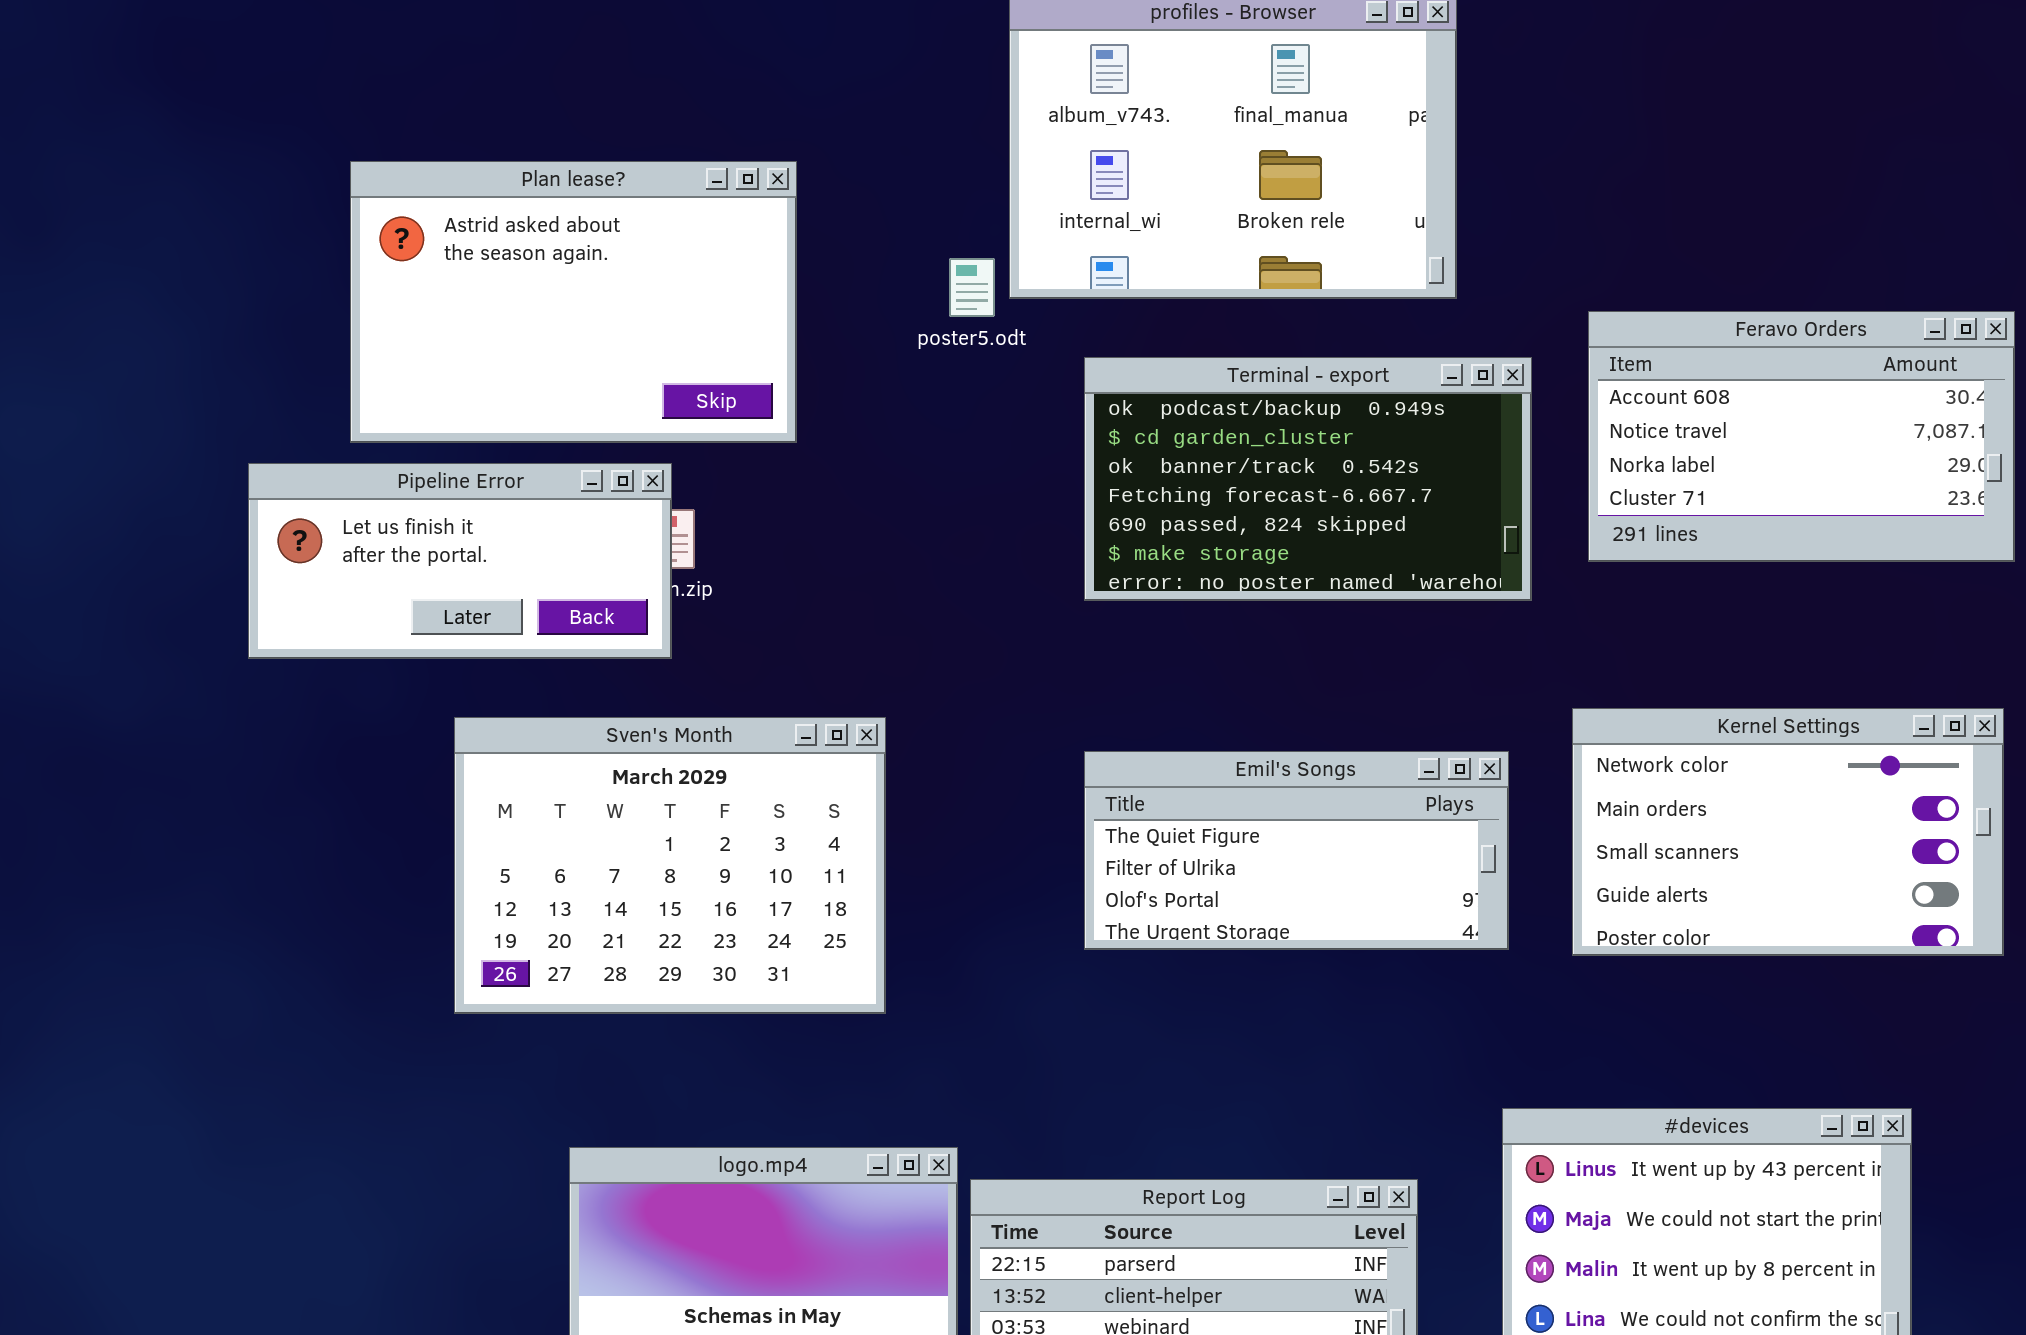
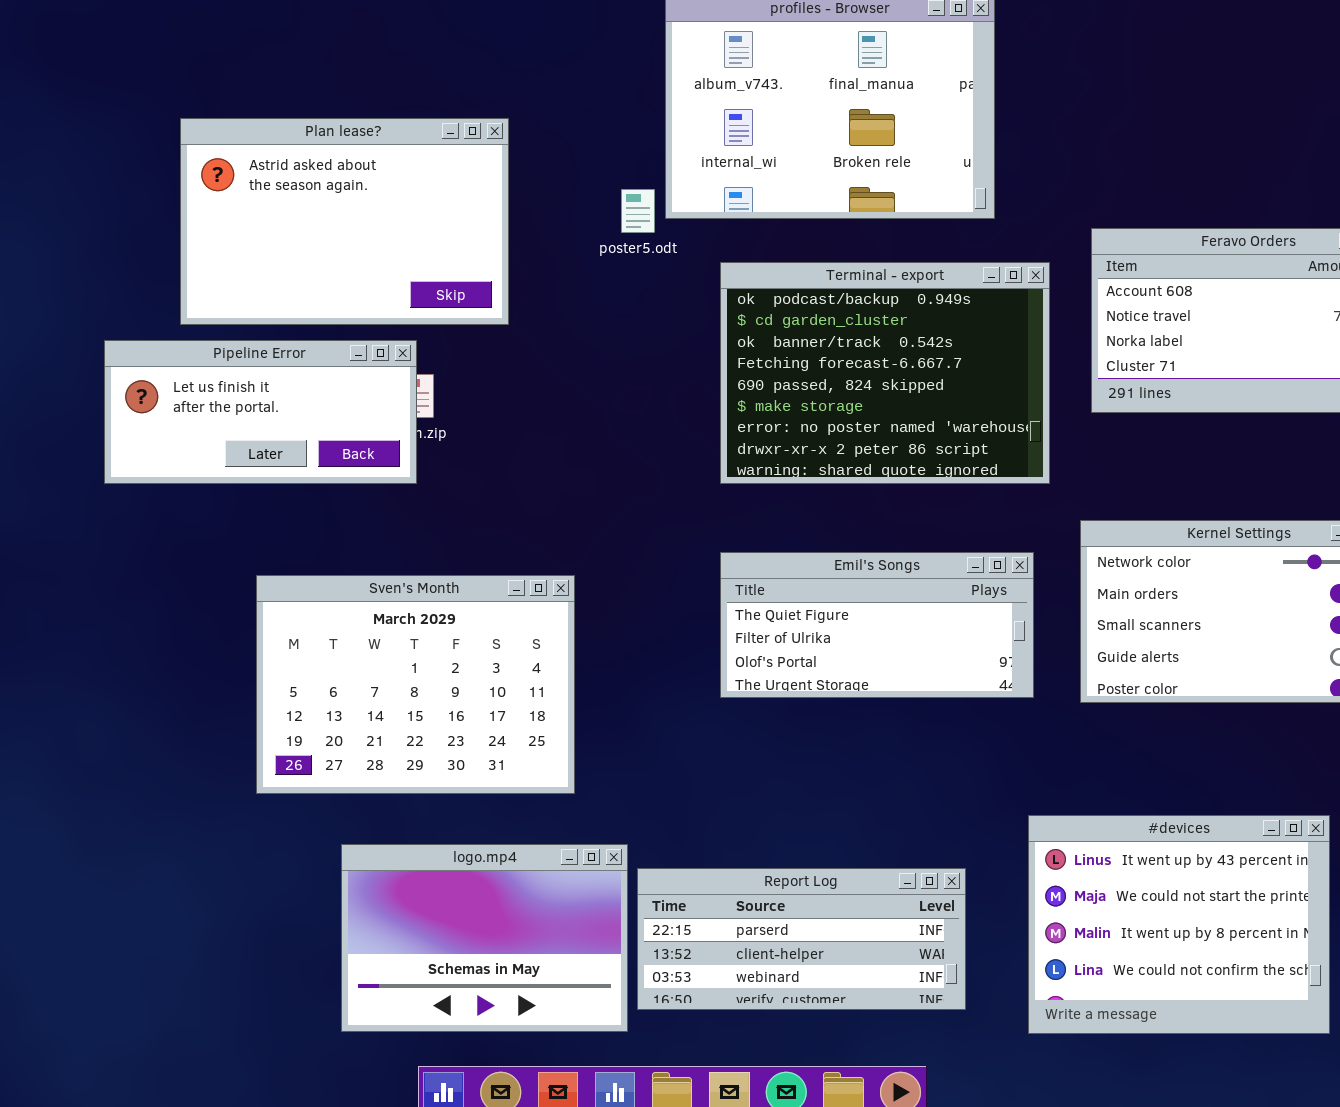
Terminal - export: [1084,357,1532,601] -> [720,262,1050,484], resized
Sven's Month: [454,717,886,1014] -> [256,575,575,794], moved

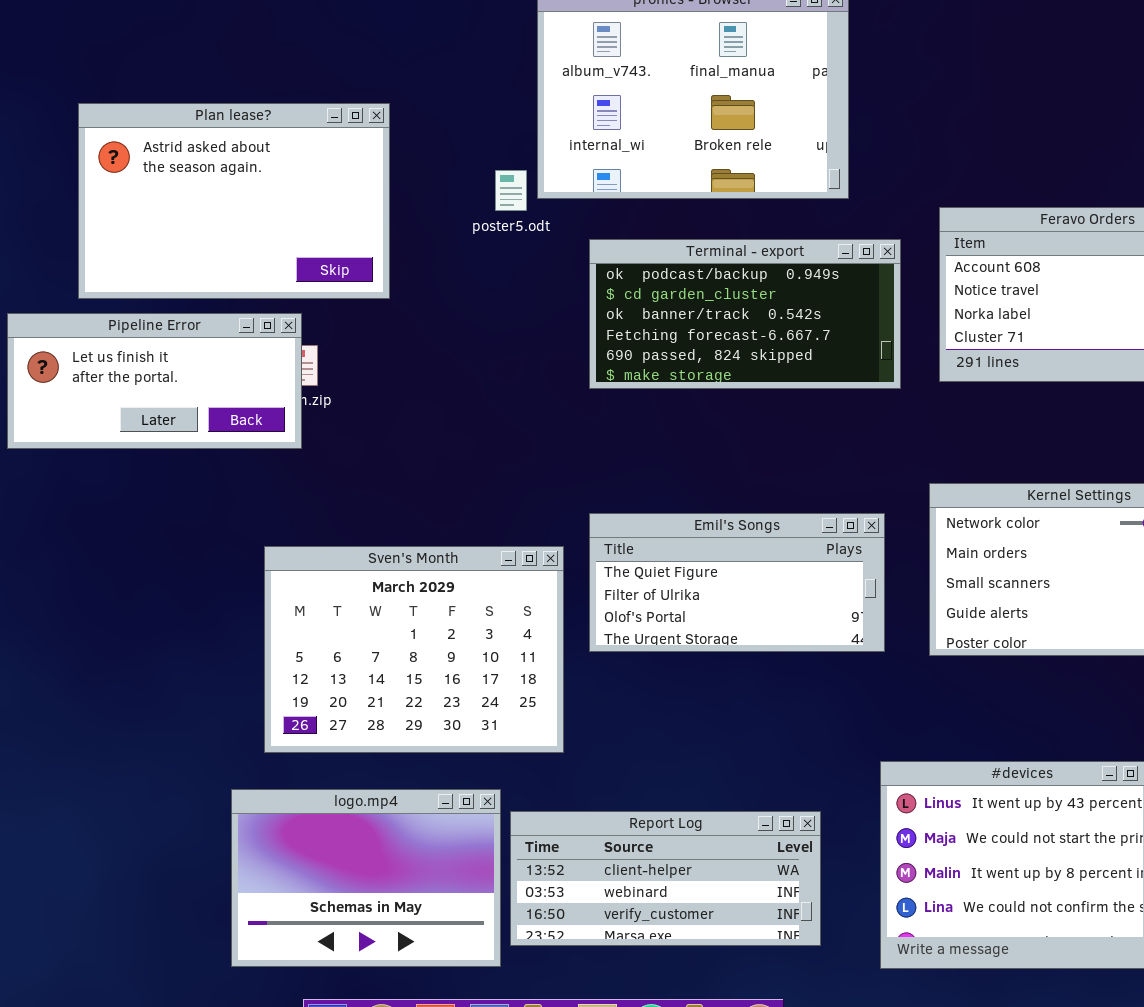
Terminal - export: [720,262,1050,484] -> [589,239,901,389], resized
Sven's Month: [256,575,575,794] -> [264,546,564,753], moved
Report Log: [637,868,966,1010] -> [510,811,821,946], scrolled down 1 row

